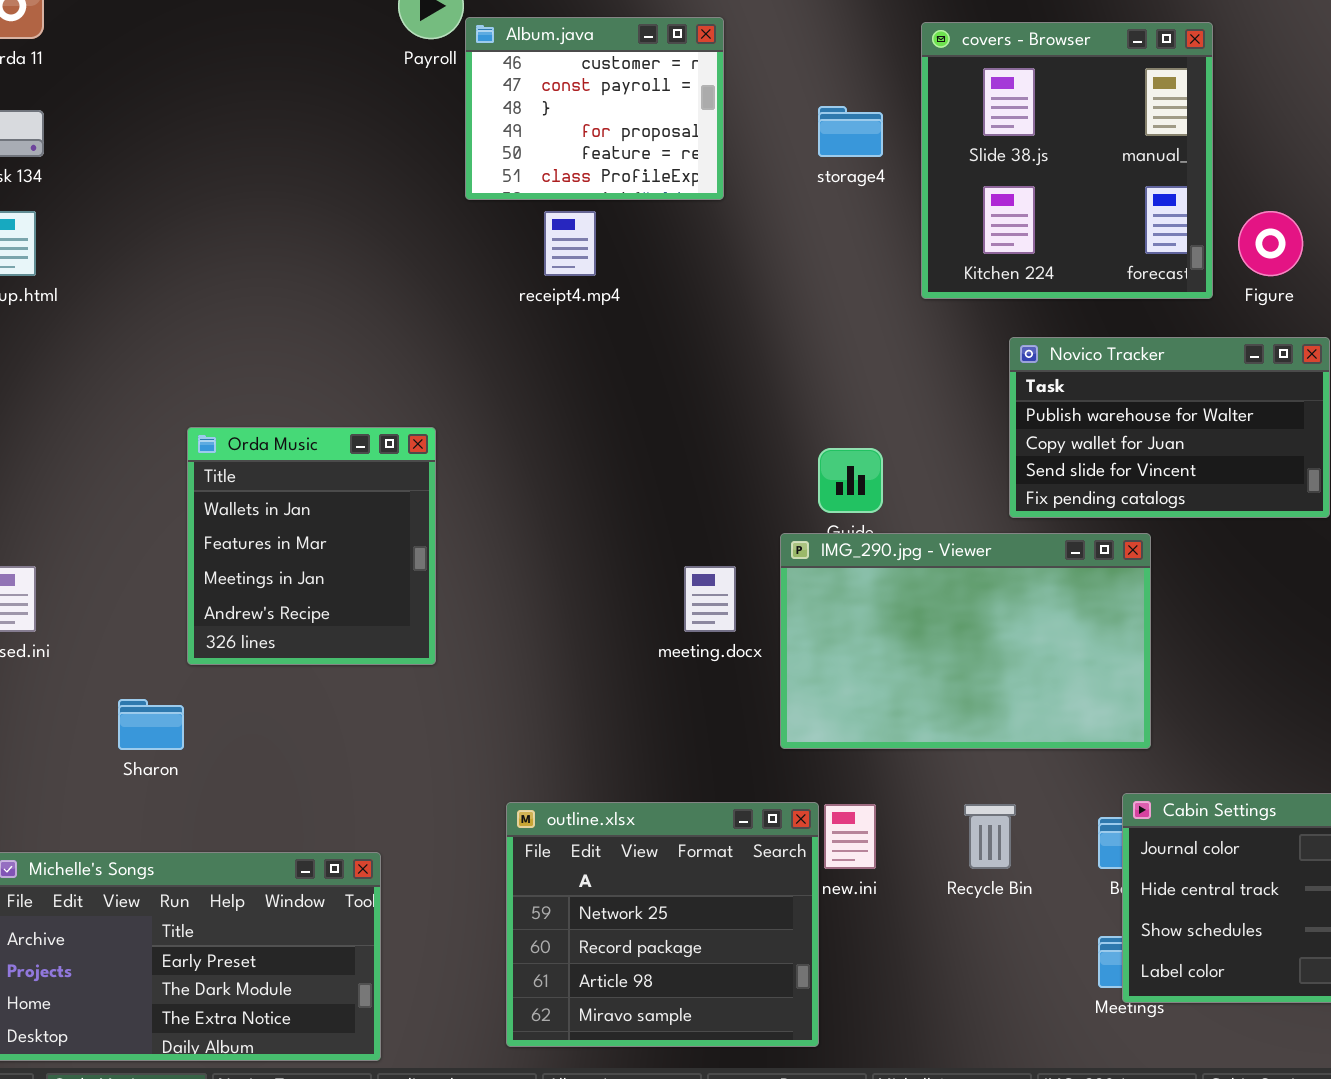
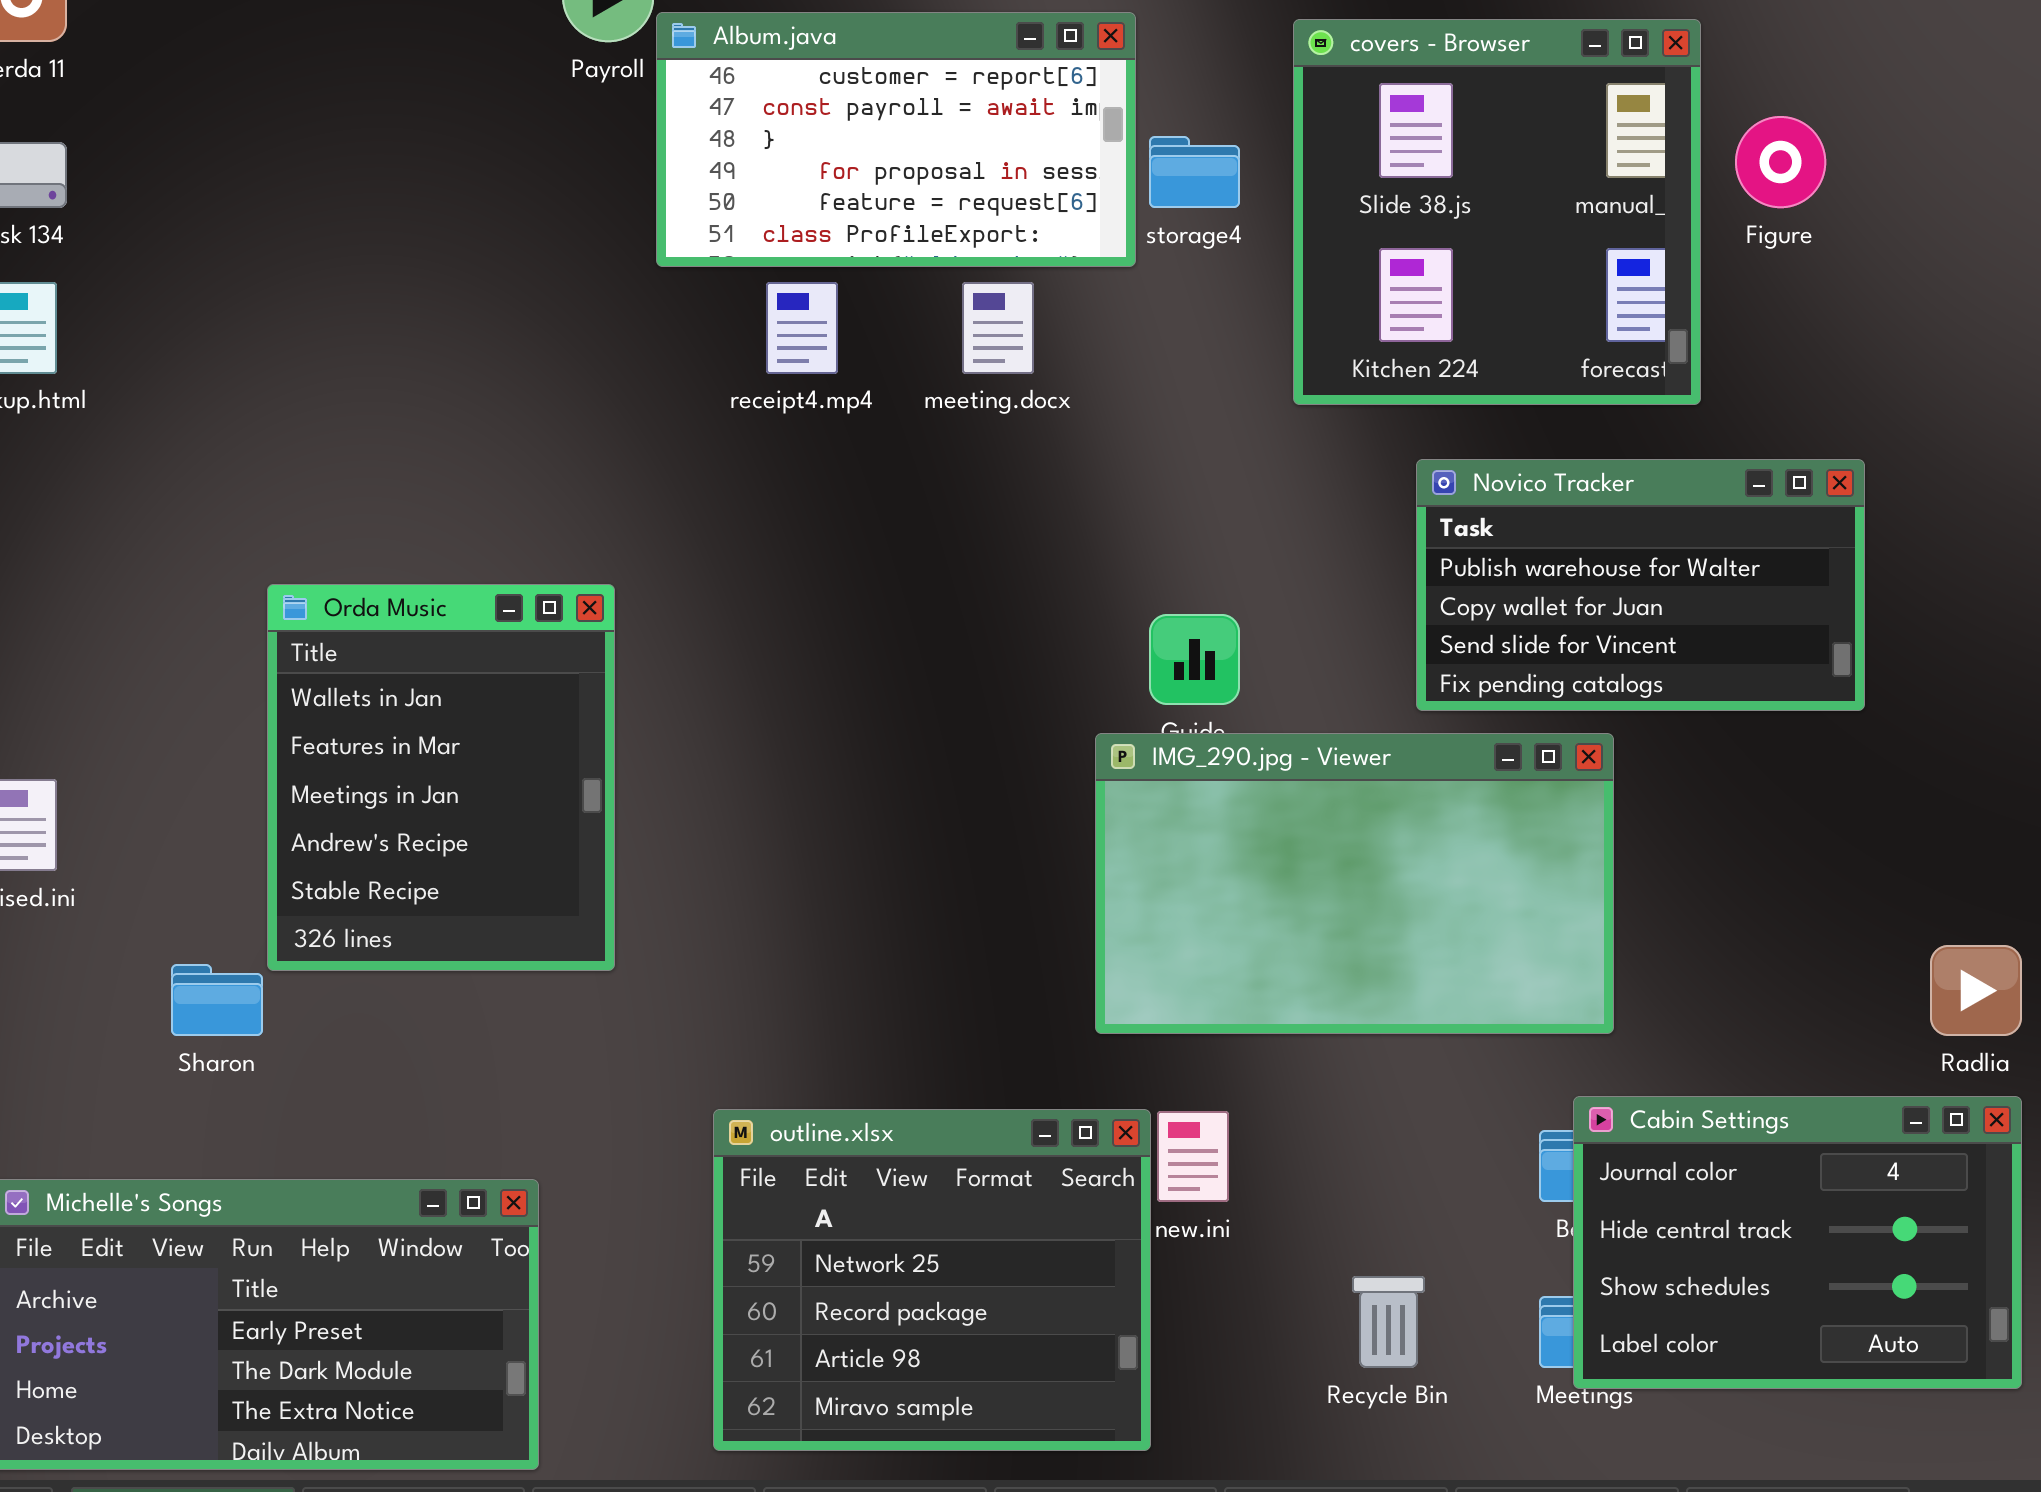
Album.java: [465,17,724,200] -> [656,12,1136,267], resized
Figure: [1238,211,1303,276] -> [1735,116,1826,208], moved
Orda Music: [187,427,436,665] -> [267,584,615,971], resized
meeting.docx: [684,566,736,632] -> [962,282,1034,374], moved
Recycle Bin: [964,804,1016,869] -> [1352,1276,1425,1368], moved

